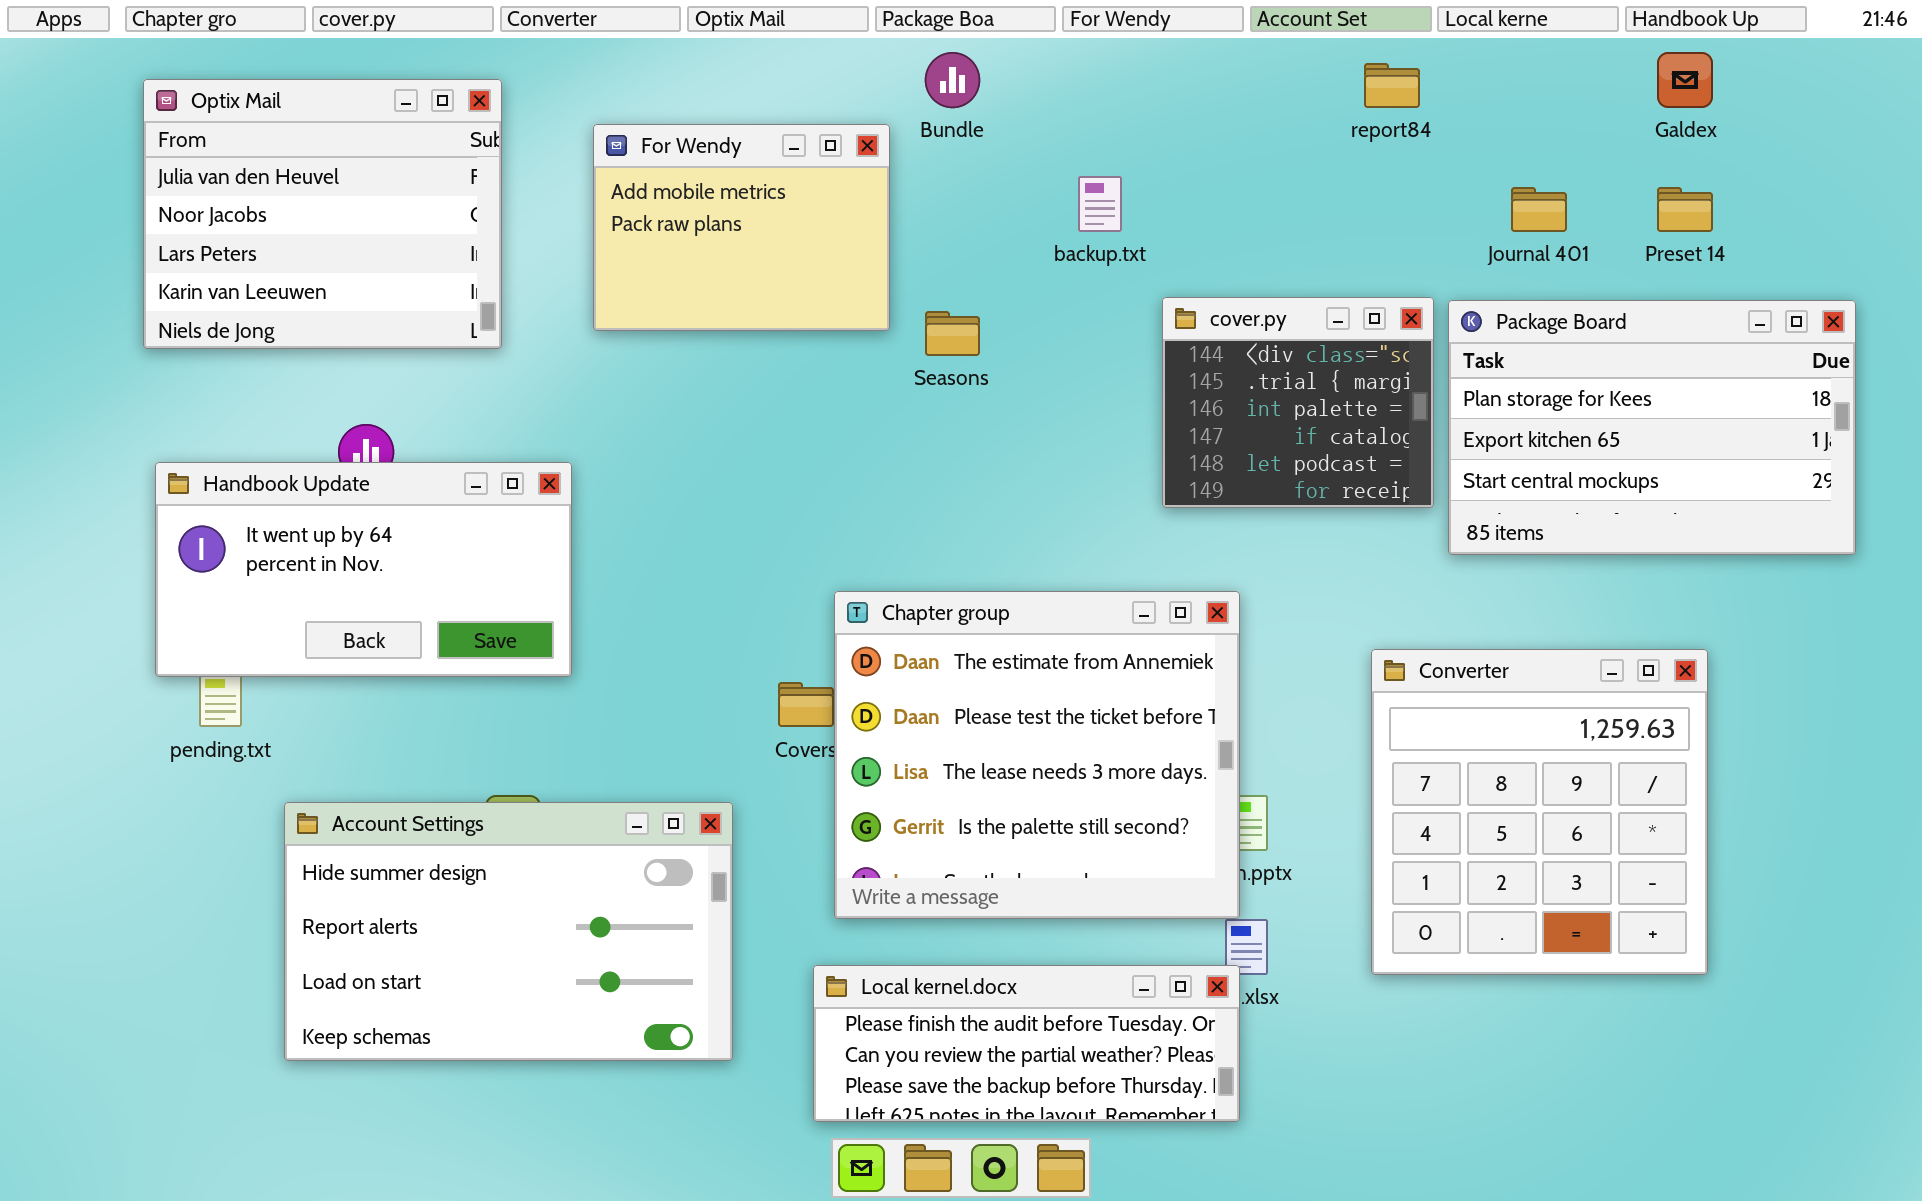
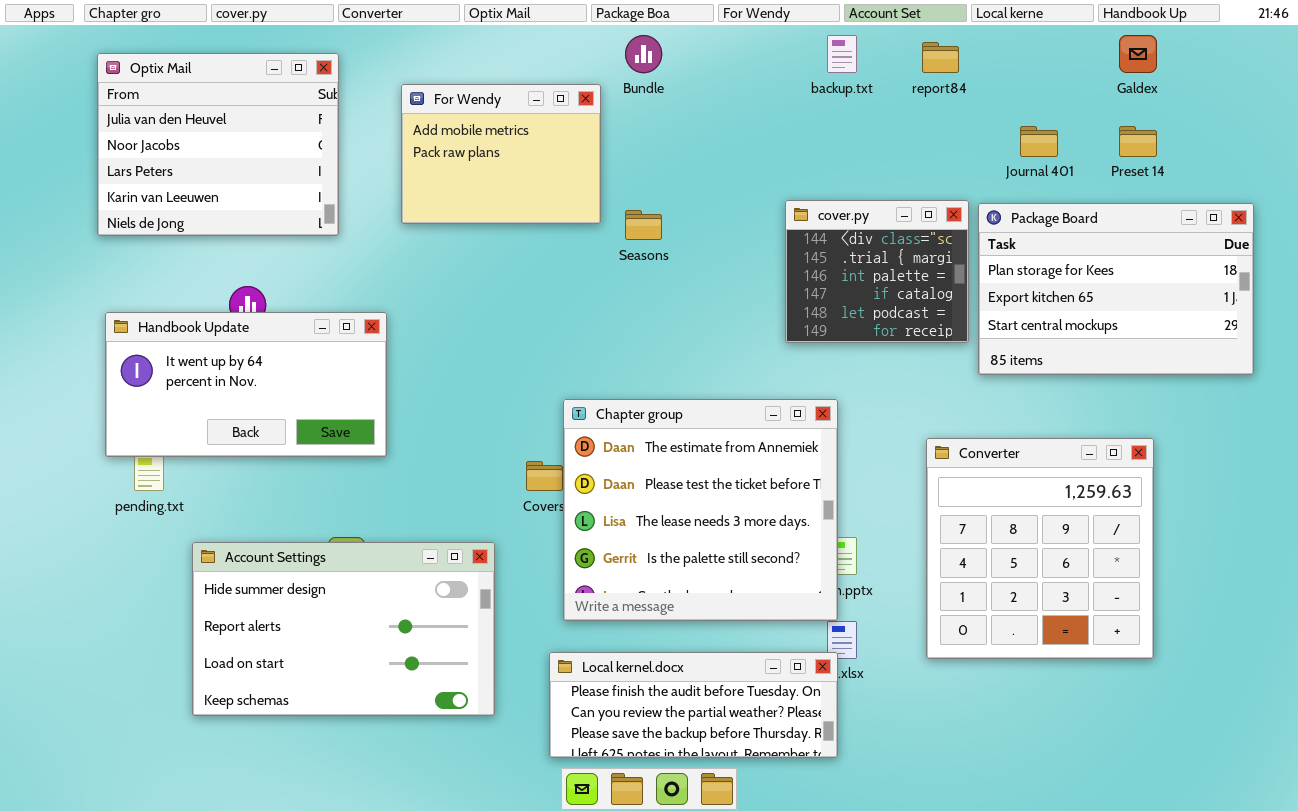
backup.txt: [1078,176,1122,232] -> [827,35,857,73], moved

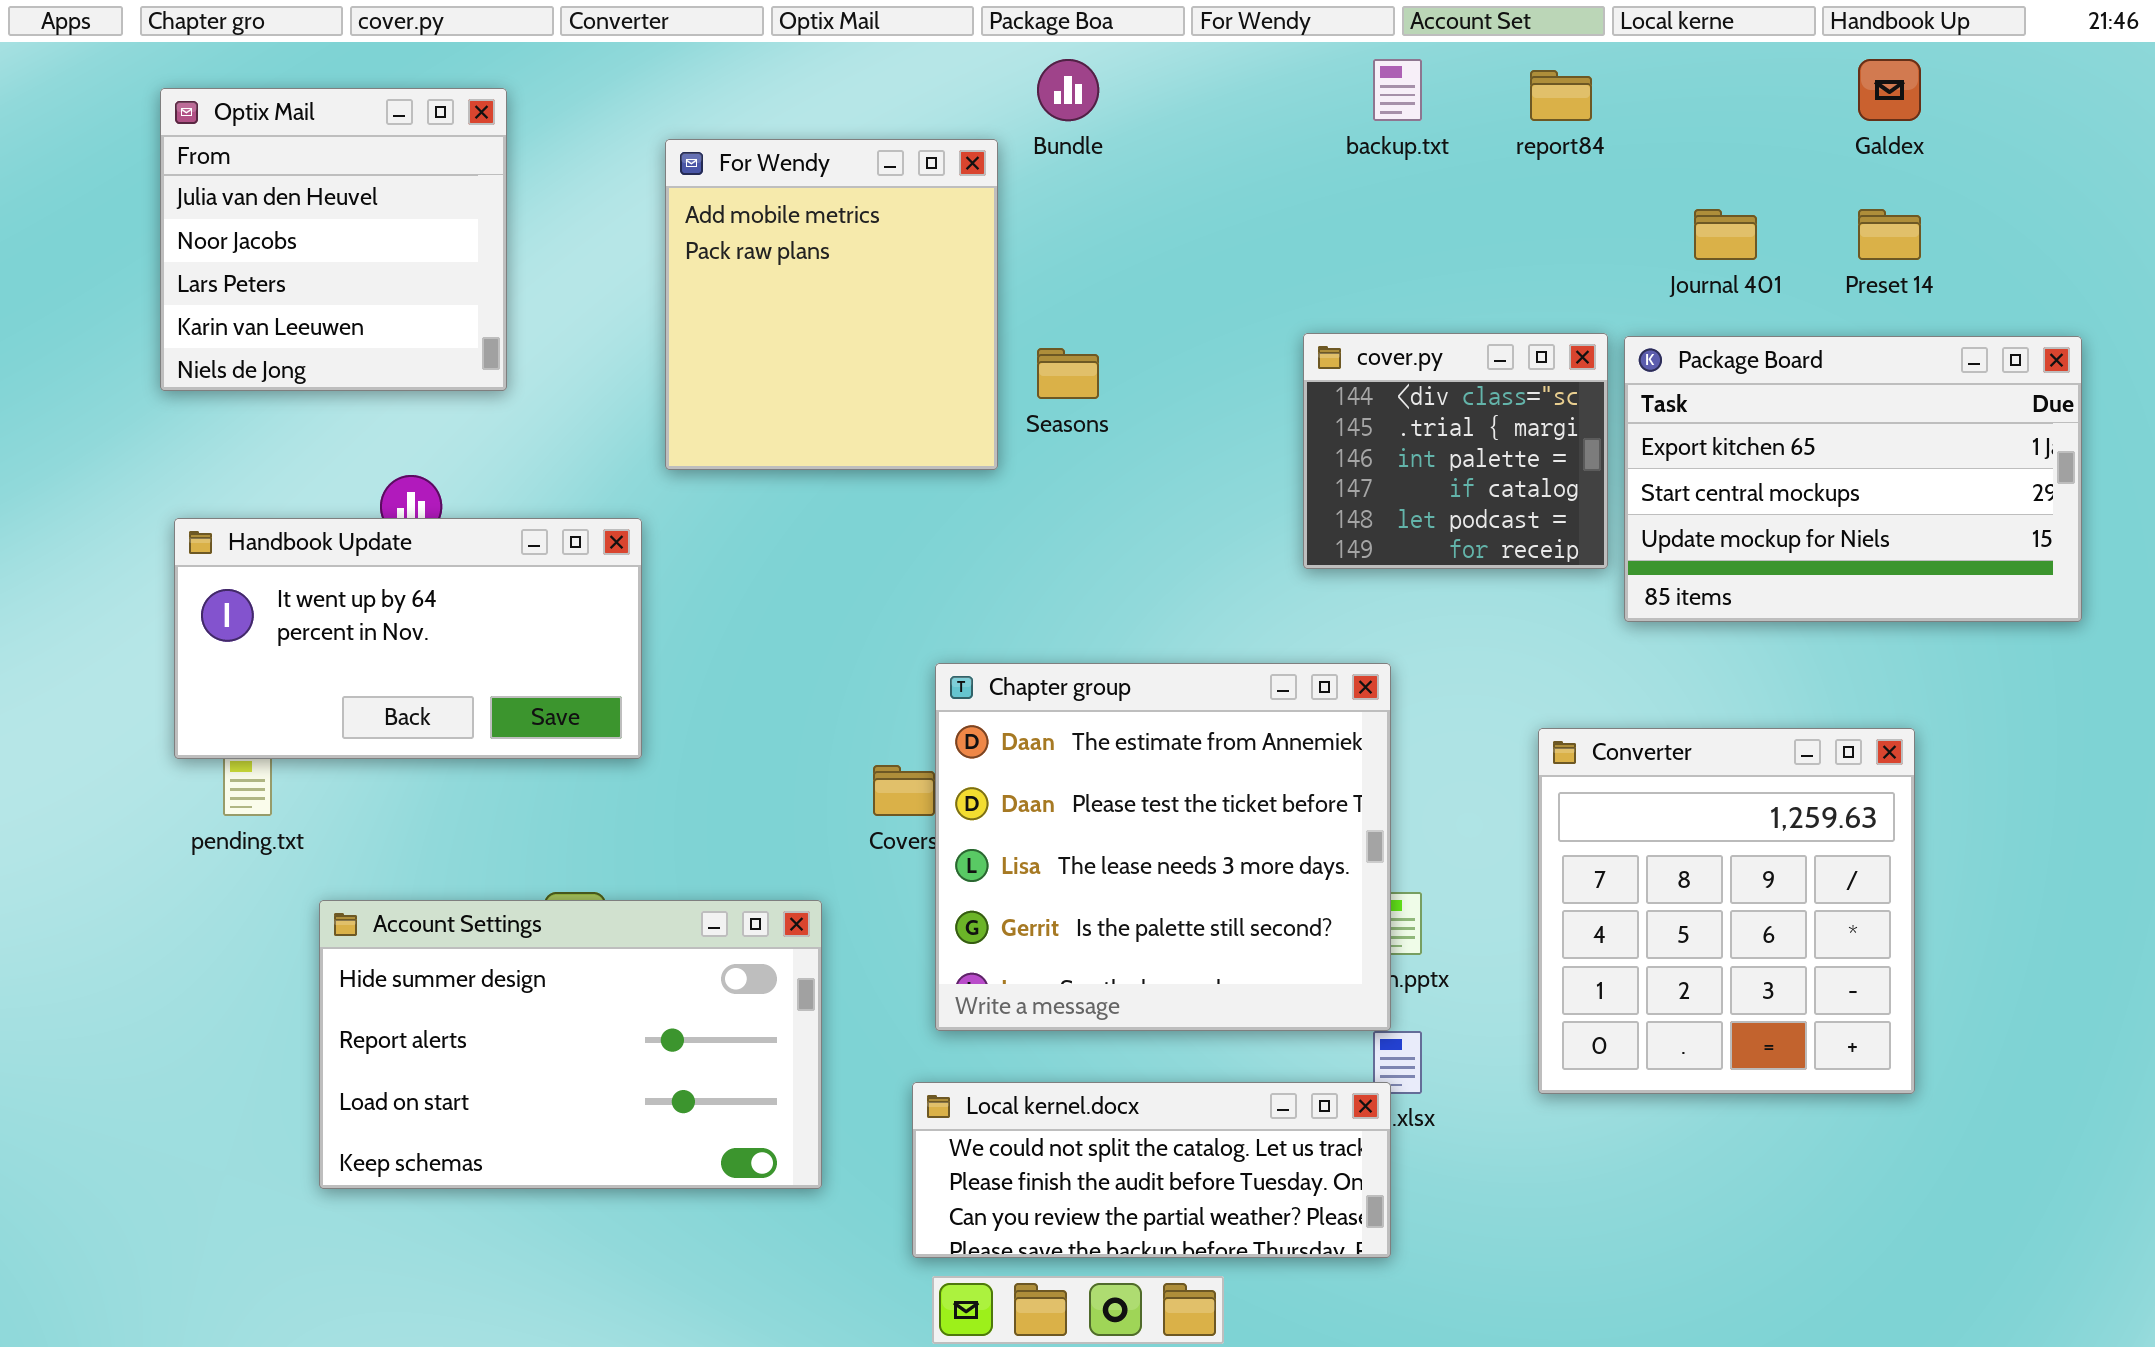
Optix Mail: [97,53,339,236] -> [160,88,507,391], resized
For Wendy: [401,84,601,224] -> [665,139,998,470], resized
Package Board: [978,203,1254,375] -> [1624,336,2082,622], scrolled down 1 row
Local kernel.docx: [549,652,838,758] -> [912,1082,1391,1258], scrolled up 1 row

